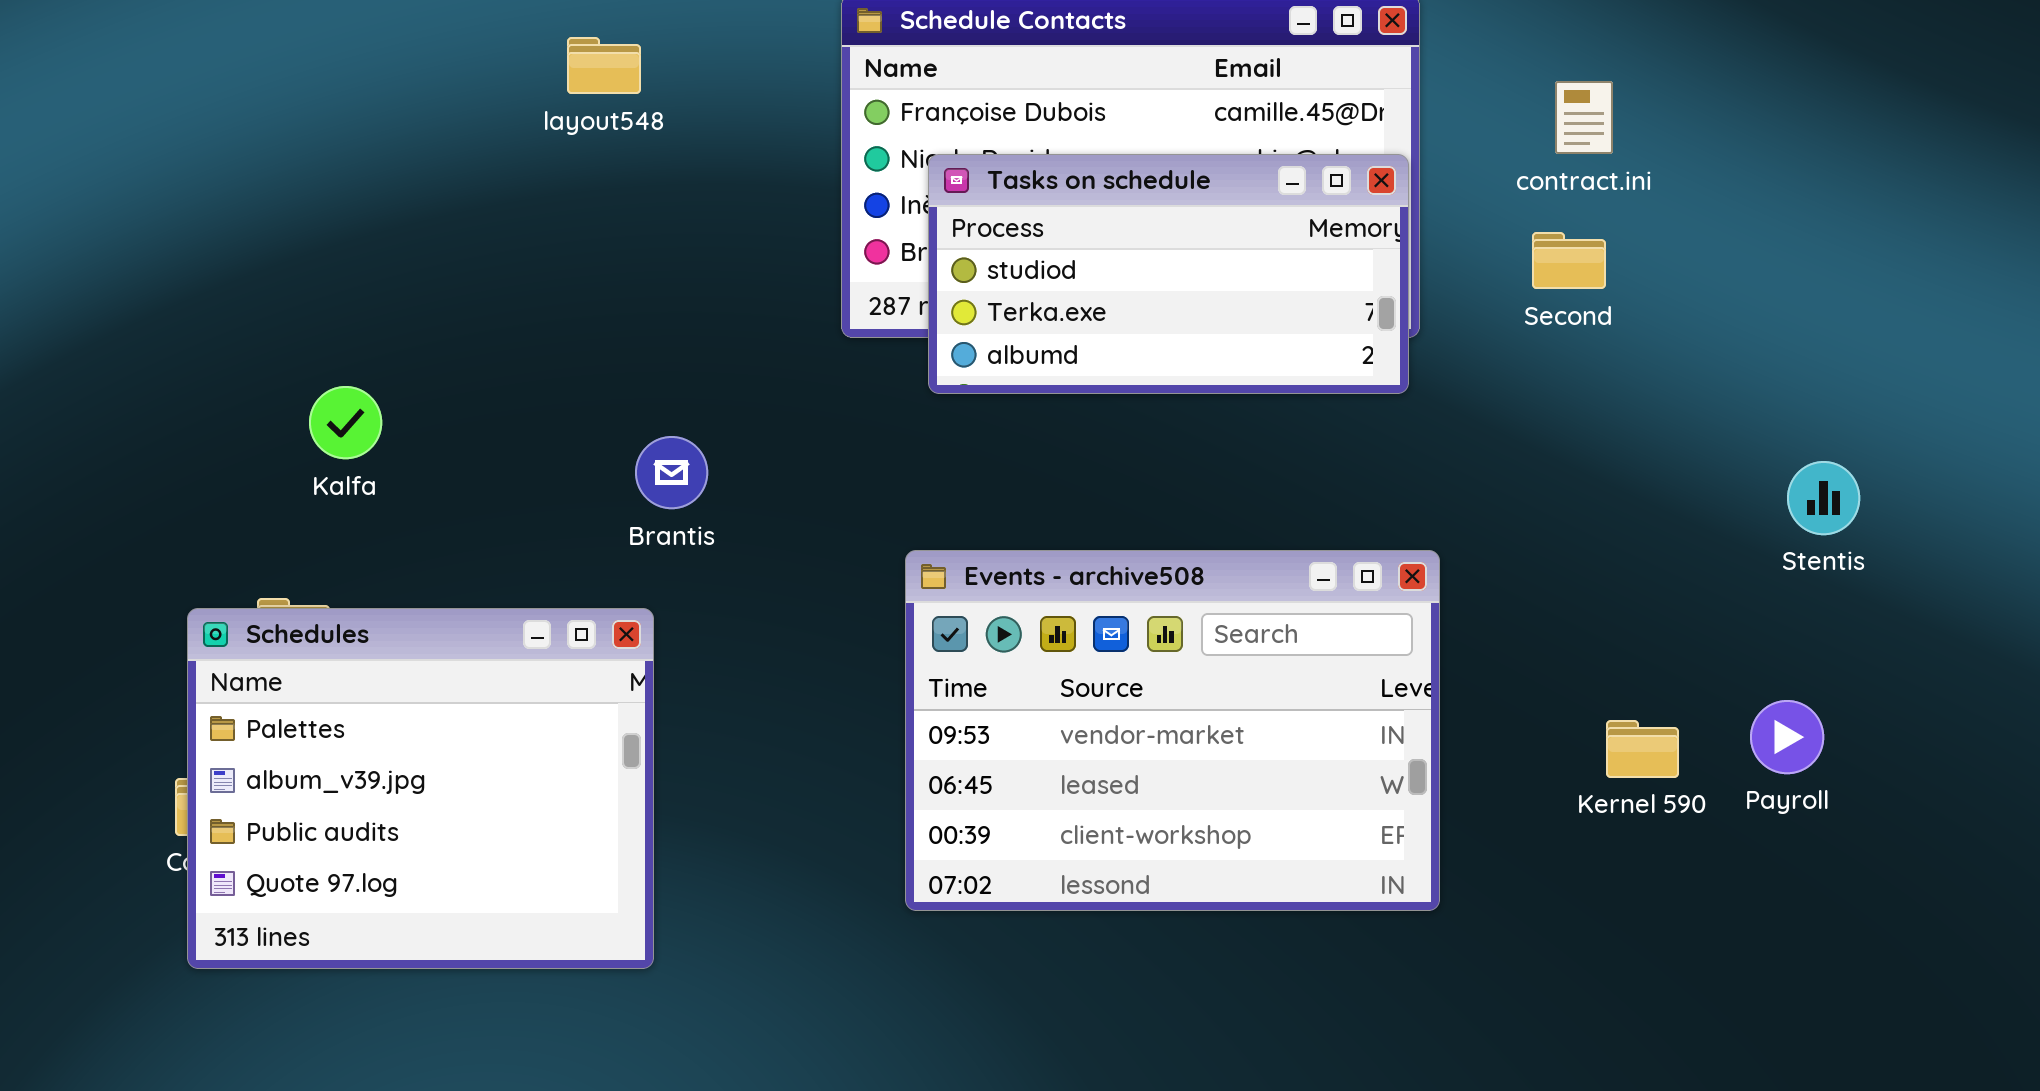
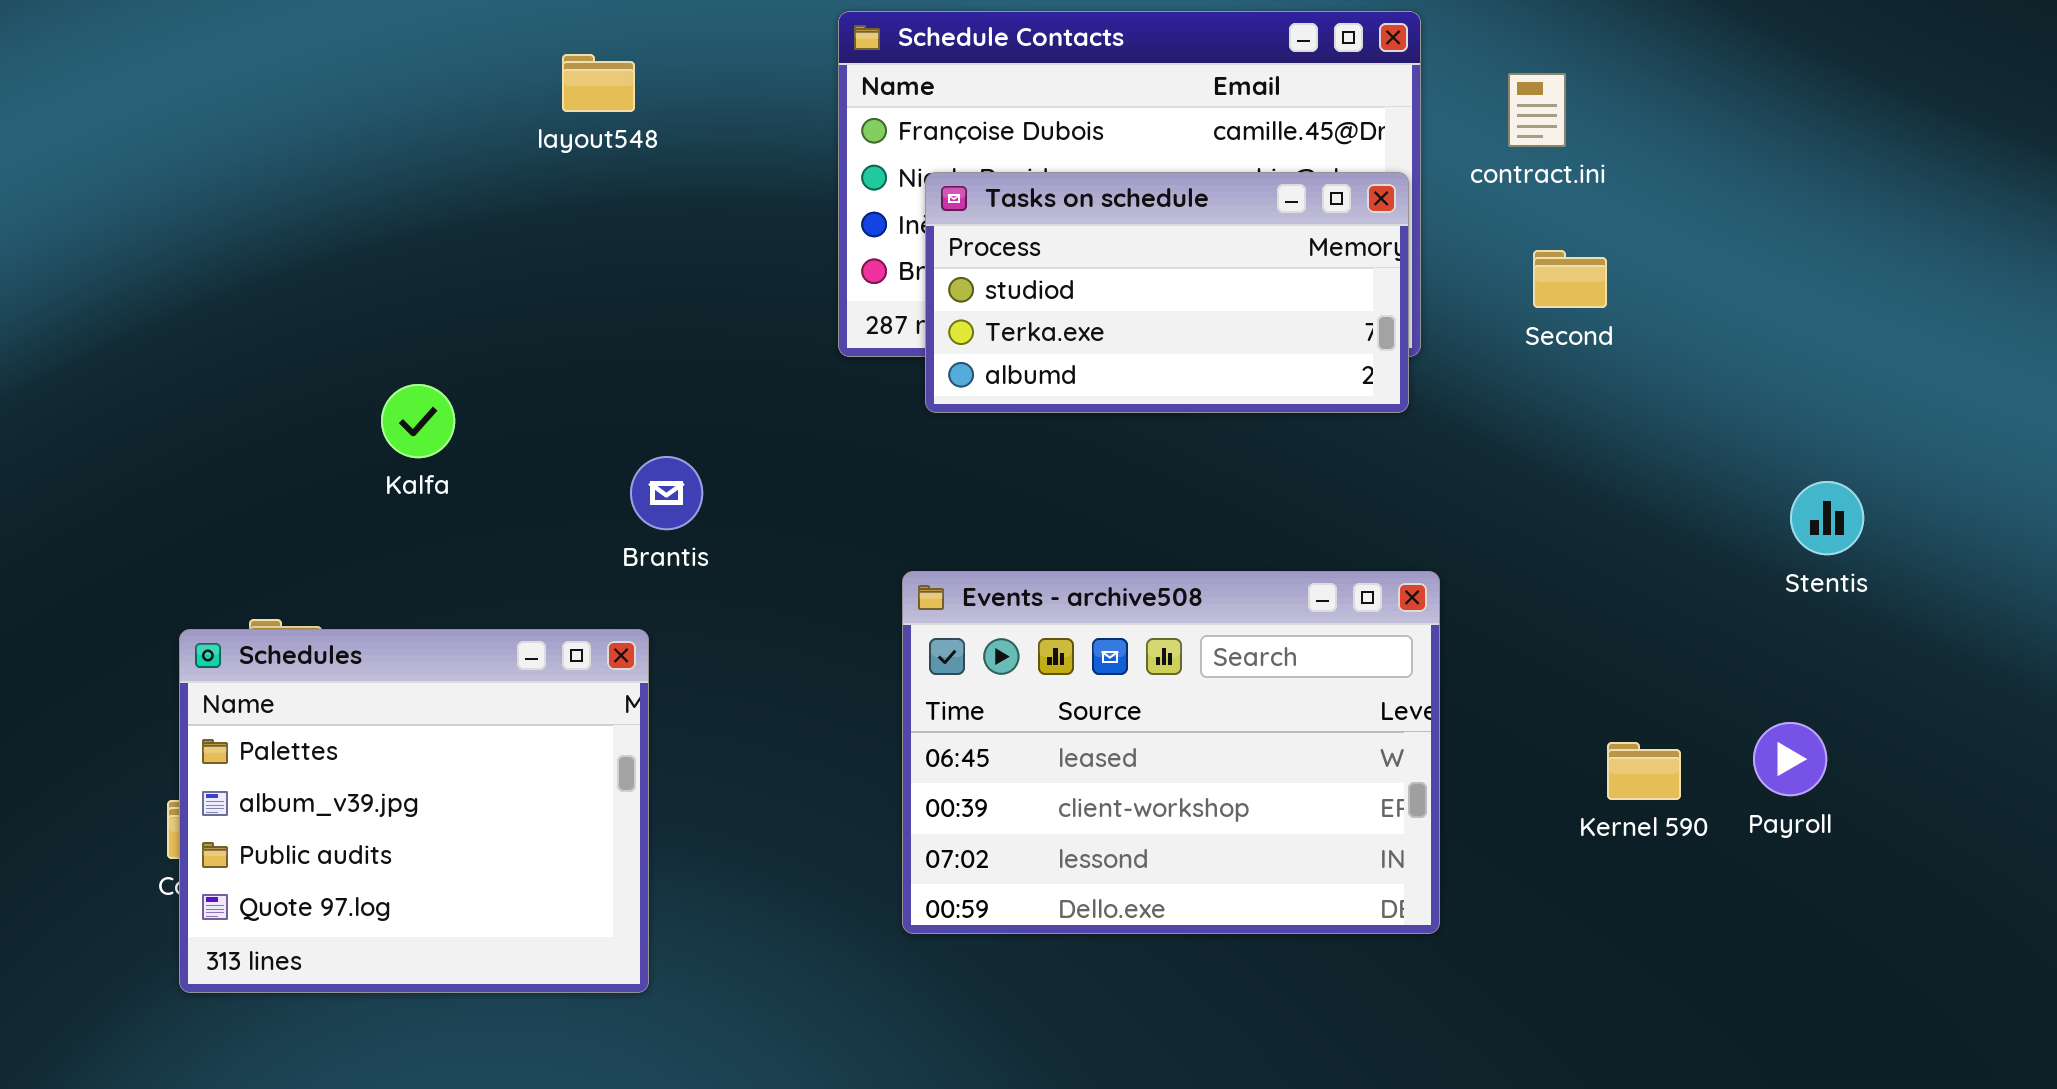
contract.ini: [1555,81,1613,154] -> [1508,73,1566,147], moved
Kalfa: [309,386,382,459] -> [381,384,455,458], moved
Events - archive508: [905,550,1440,911] -> [902,571,1440,934], scrolled down 1 row

